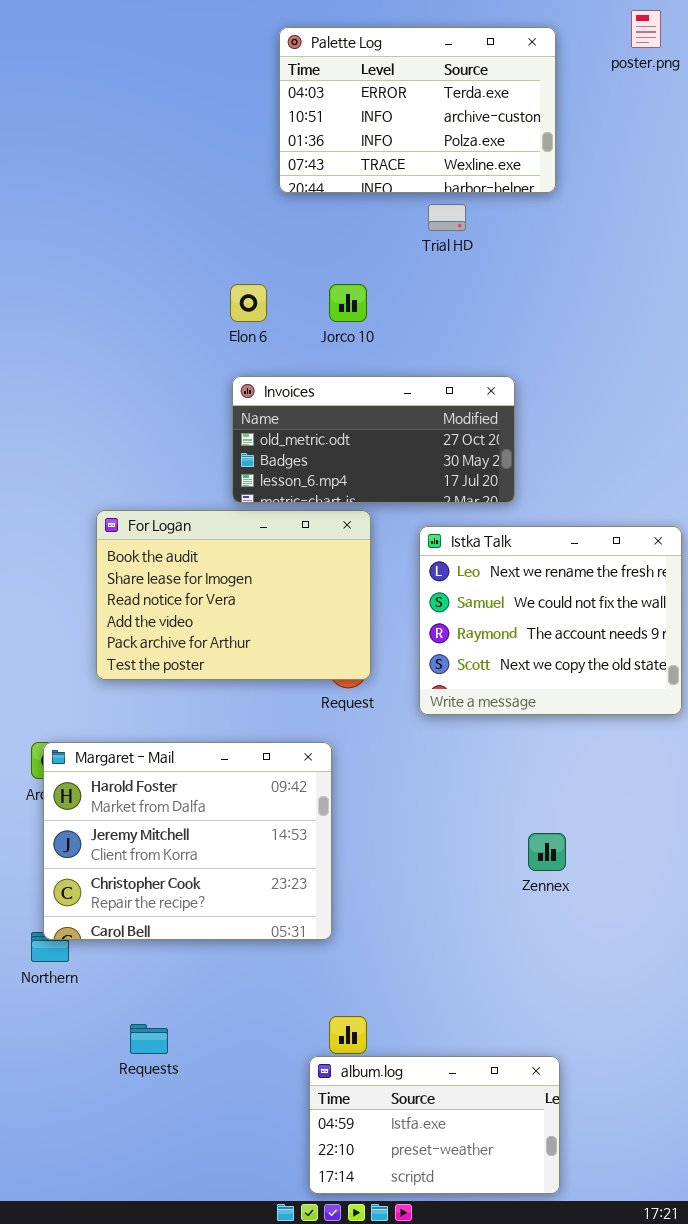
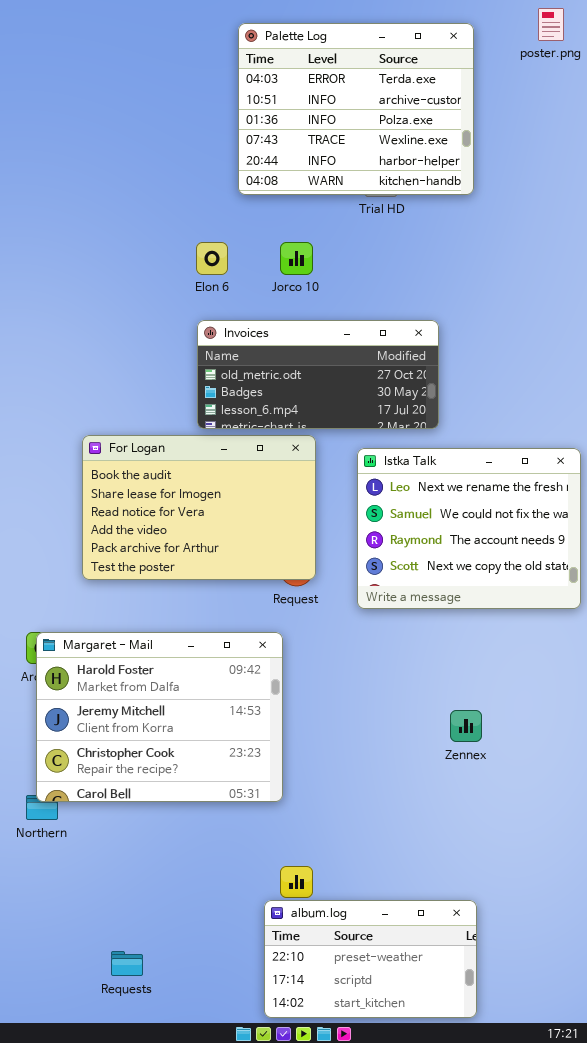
Palette Log: [279,27,556,193] -> [238,23,474,195], resized
Requests: [130,1024,168,1054] -> [111,951,143,976], moved
album.log: [309,1056,560,1194] -> [264,900,477,1018], scrolled down 1 row

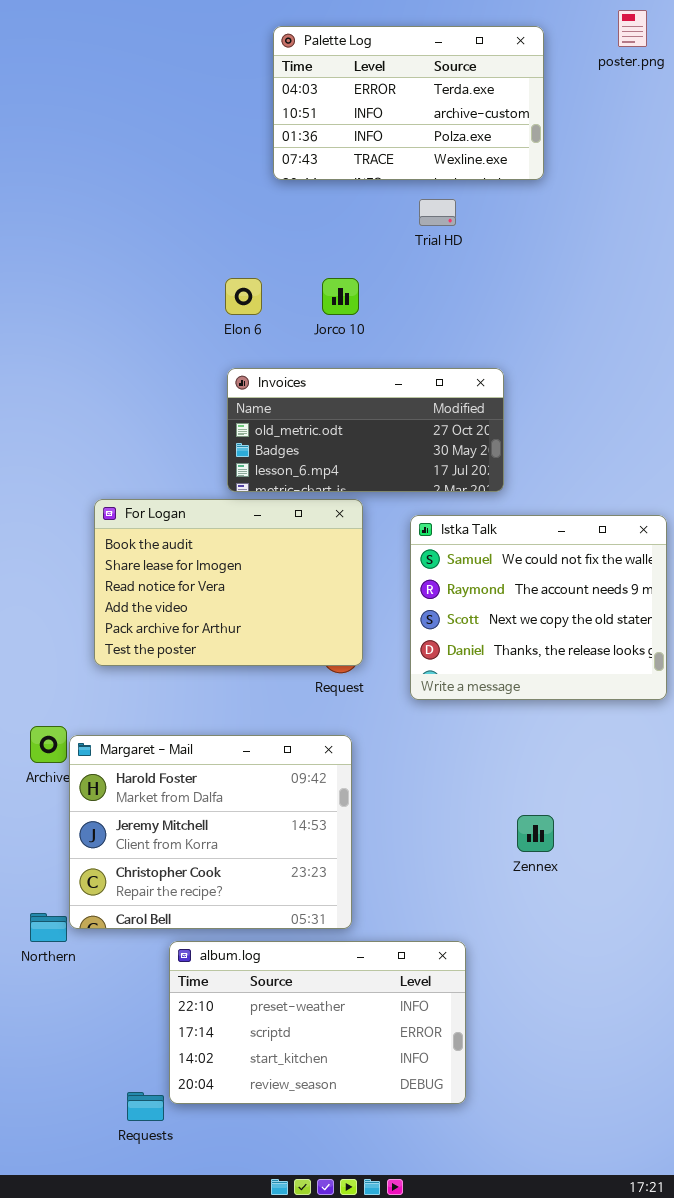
Palette Log: [238,23,474,195] -> [273,26,544,180], resized
Istka Talk: [357,448,581,609] -> [410,515,667,700], scrolled down 1 row
Margaret - Mail: [36,632,283,802] -> [69,735,352,929], moved
album.log: [264,900,477,1018] -> [169,941,466,1104], moved, resized

